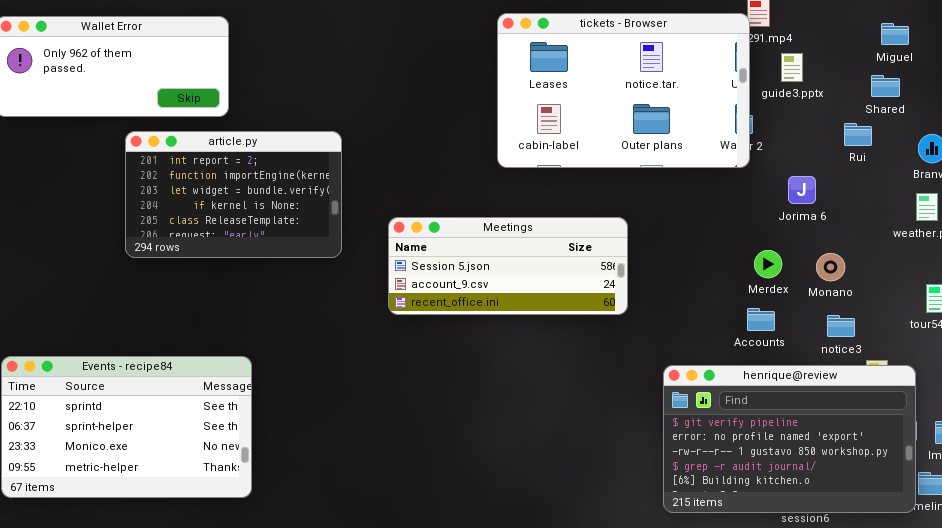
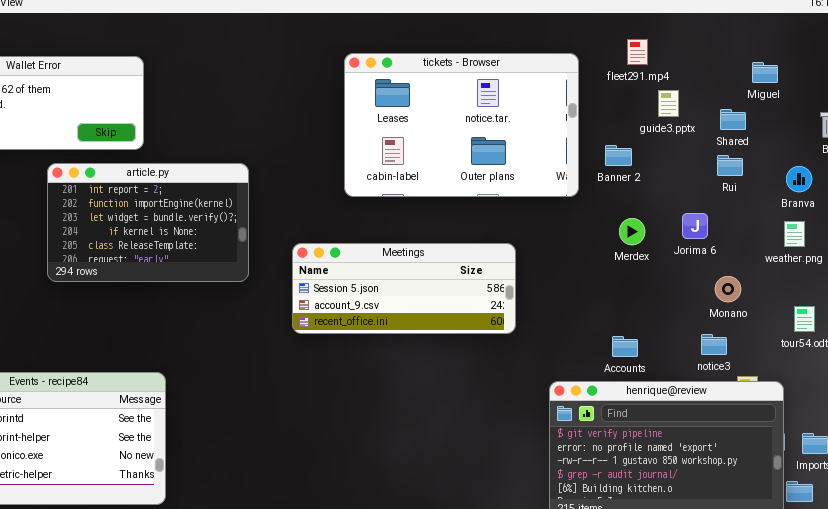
tickets - Browser: [497,13,750,168] -> [344,53,579,197], moved
Shared: [871,75,900,97] -> [720,109,746,130], moved
Jorima 6: [788,176,816,204] -> [682,213,708,239], moved
Merdex: [754,250,782,278] -> [619,218,645,245], moved
Monano: [816,253,845,281] -> [715,276,741,302], moved
Accounts: [747,308,775,331] -> [612,336,638,357], moved

